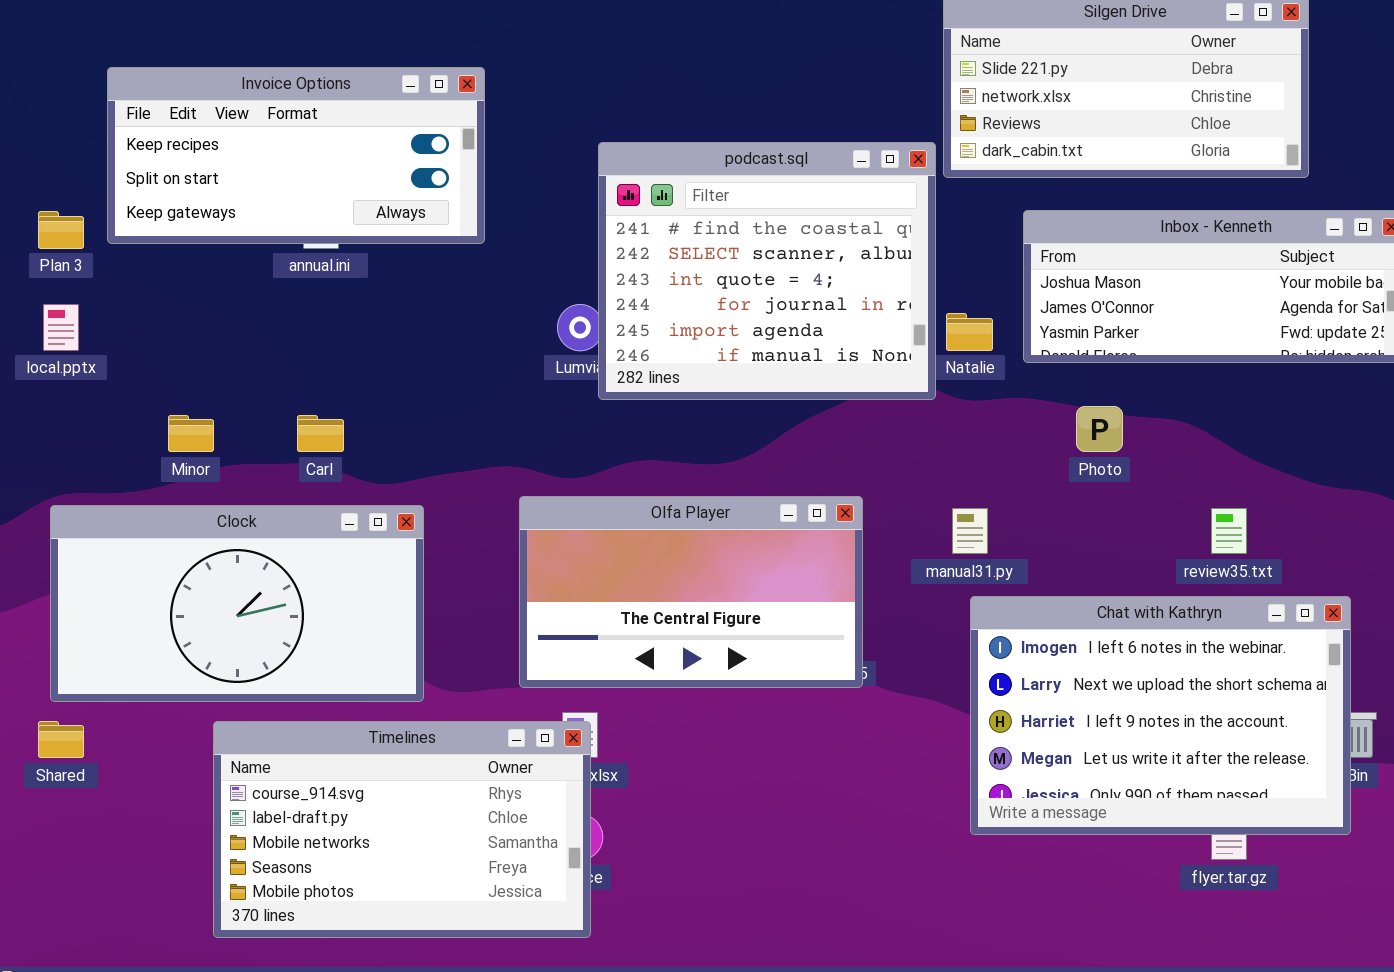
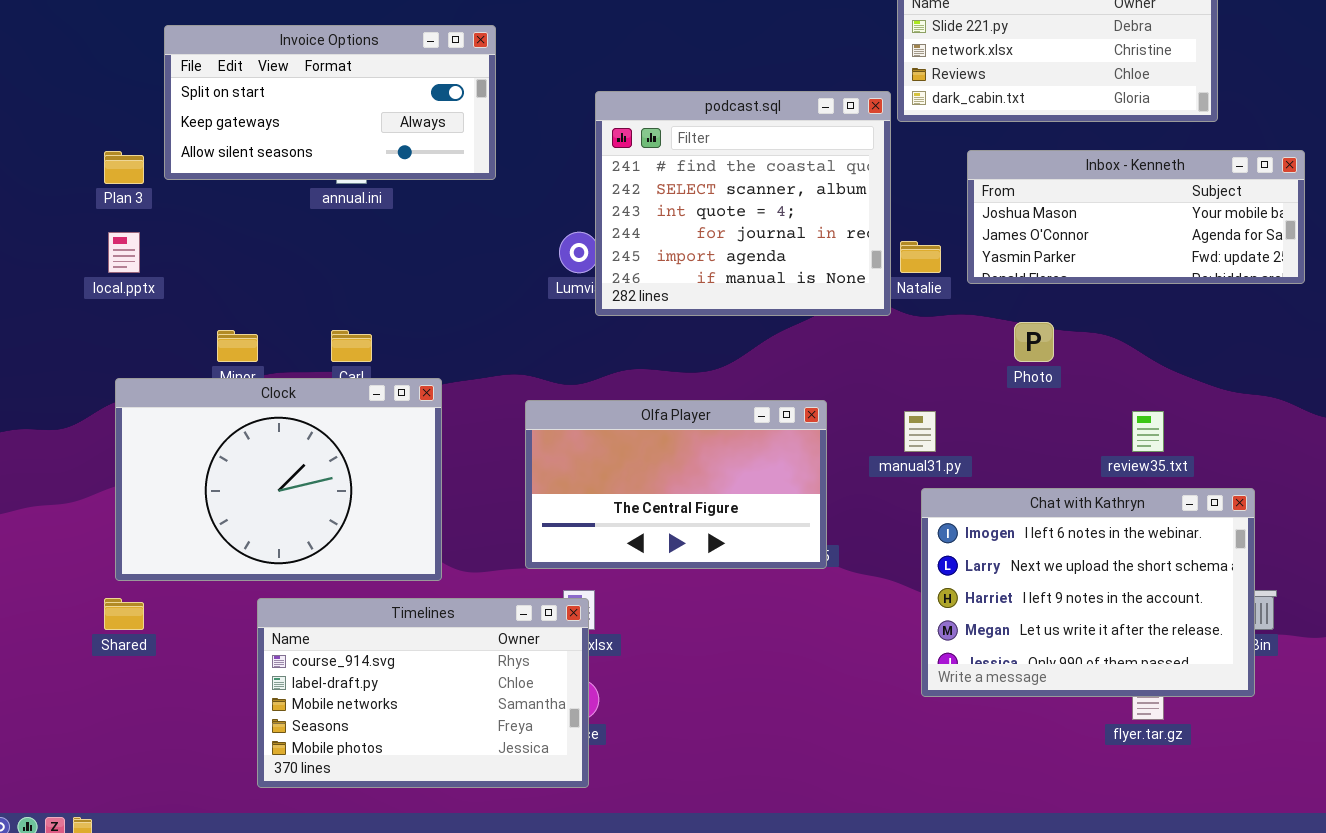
Invoice Options: [107,67,485,244] -> [164,25,496,180], scrolled down 1 row
Clock: [50,505,424,702] -> [115,378,442,581], resized

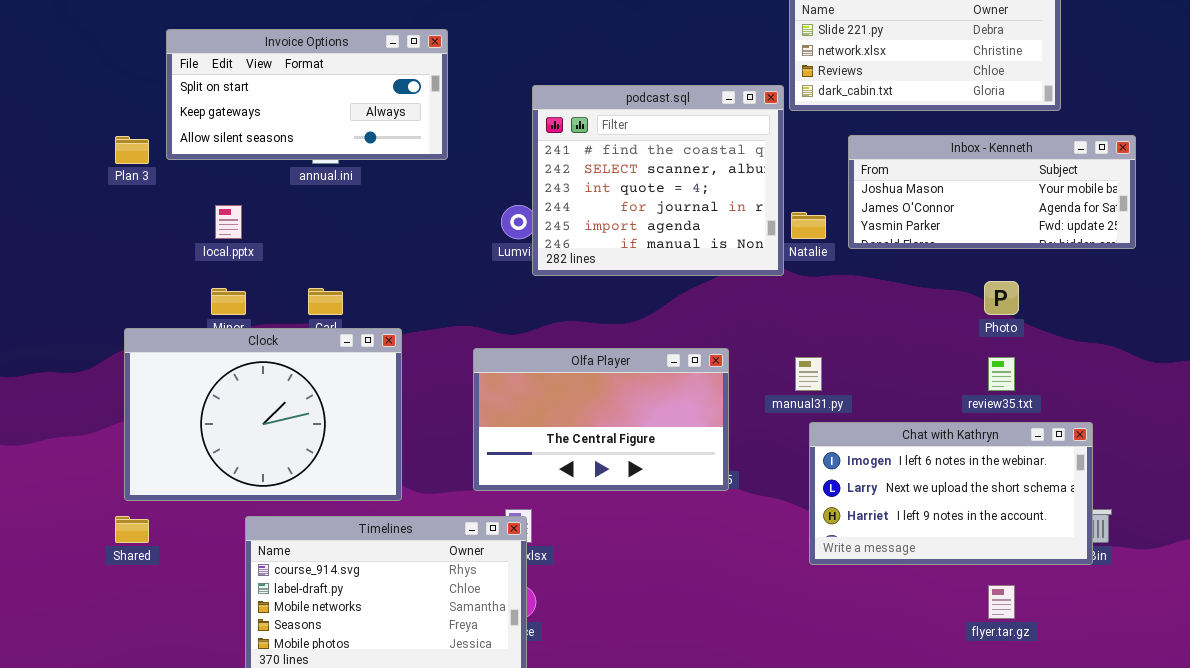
local.pptx: [108,232,140,273] -> [215,205,242,239], moved
Photo: [1014,322,1054,362] -> [984,281,1019,315], moved
Chat with Kathryn: [921,488,1255,697] -> [809,422,1093,565], resized

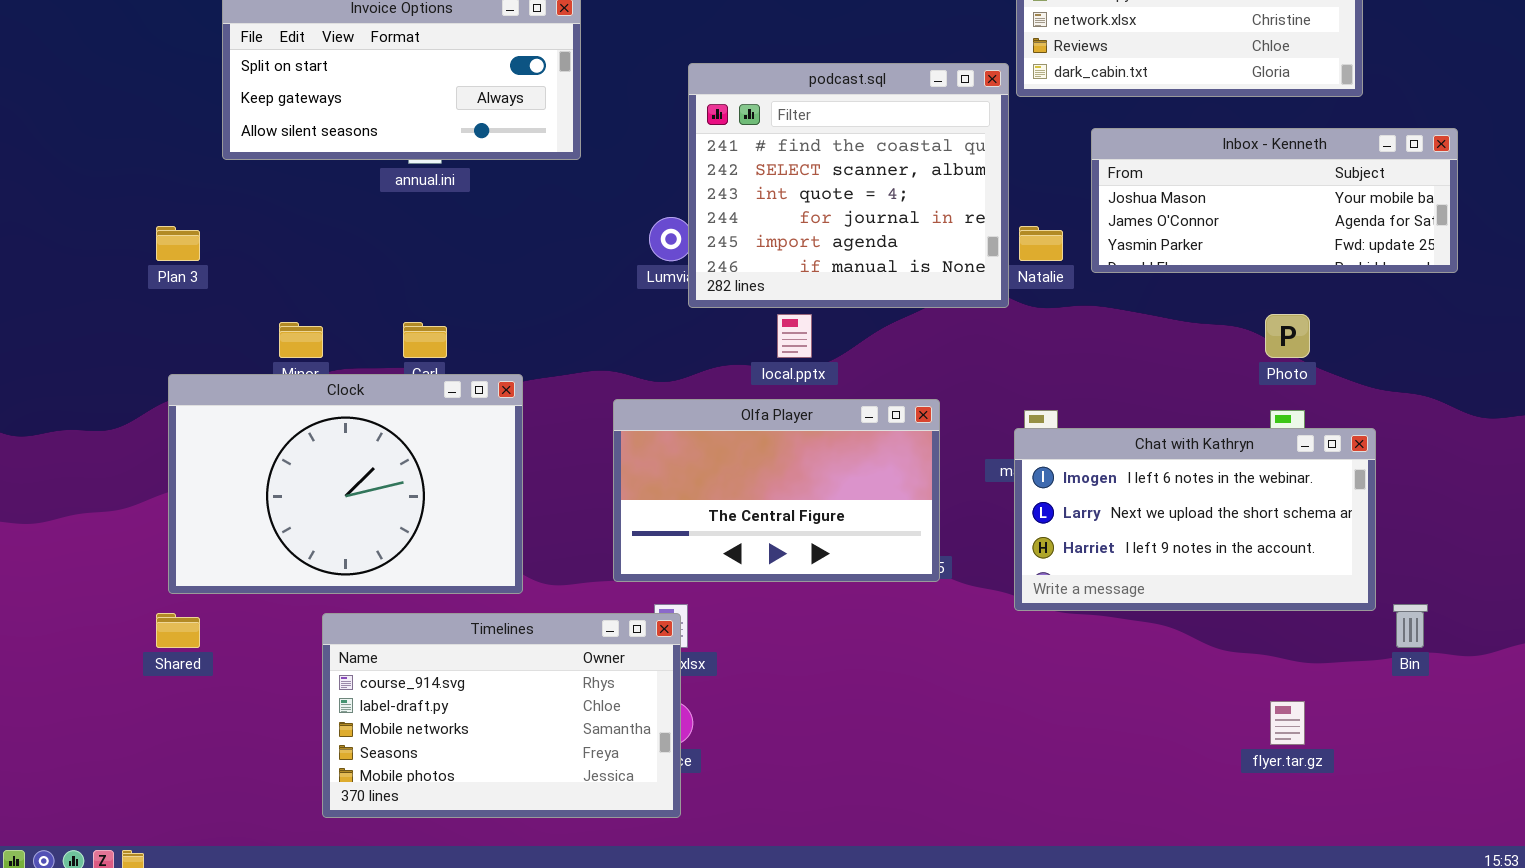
Plan 3: [115,136,149,164] -> [156,226,200,261], moved
local.pptx: [215,205,242,239] -> [777,314,812,358], moved
Chat with Kathryn: [809,422,1093,565] -> [1014,428,1376,611], moved

